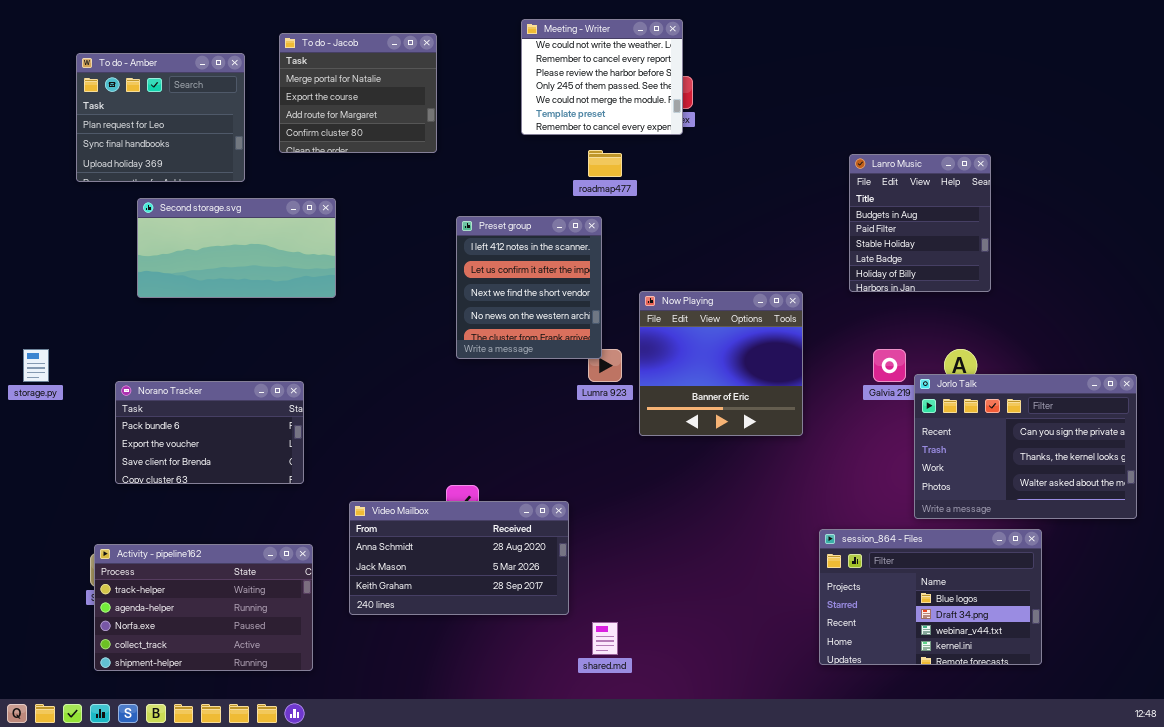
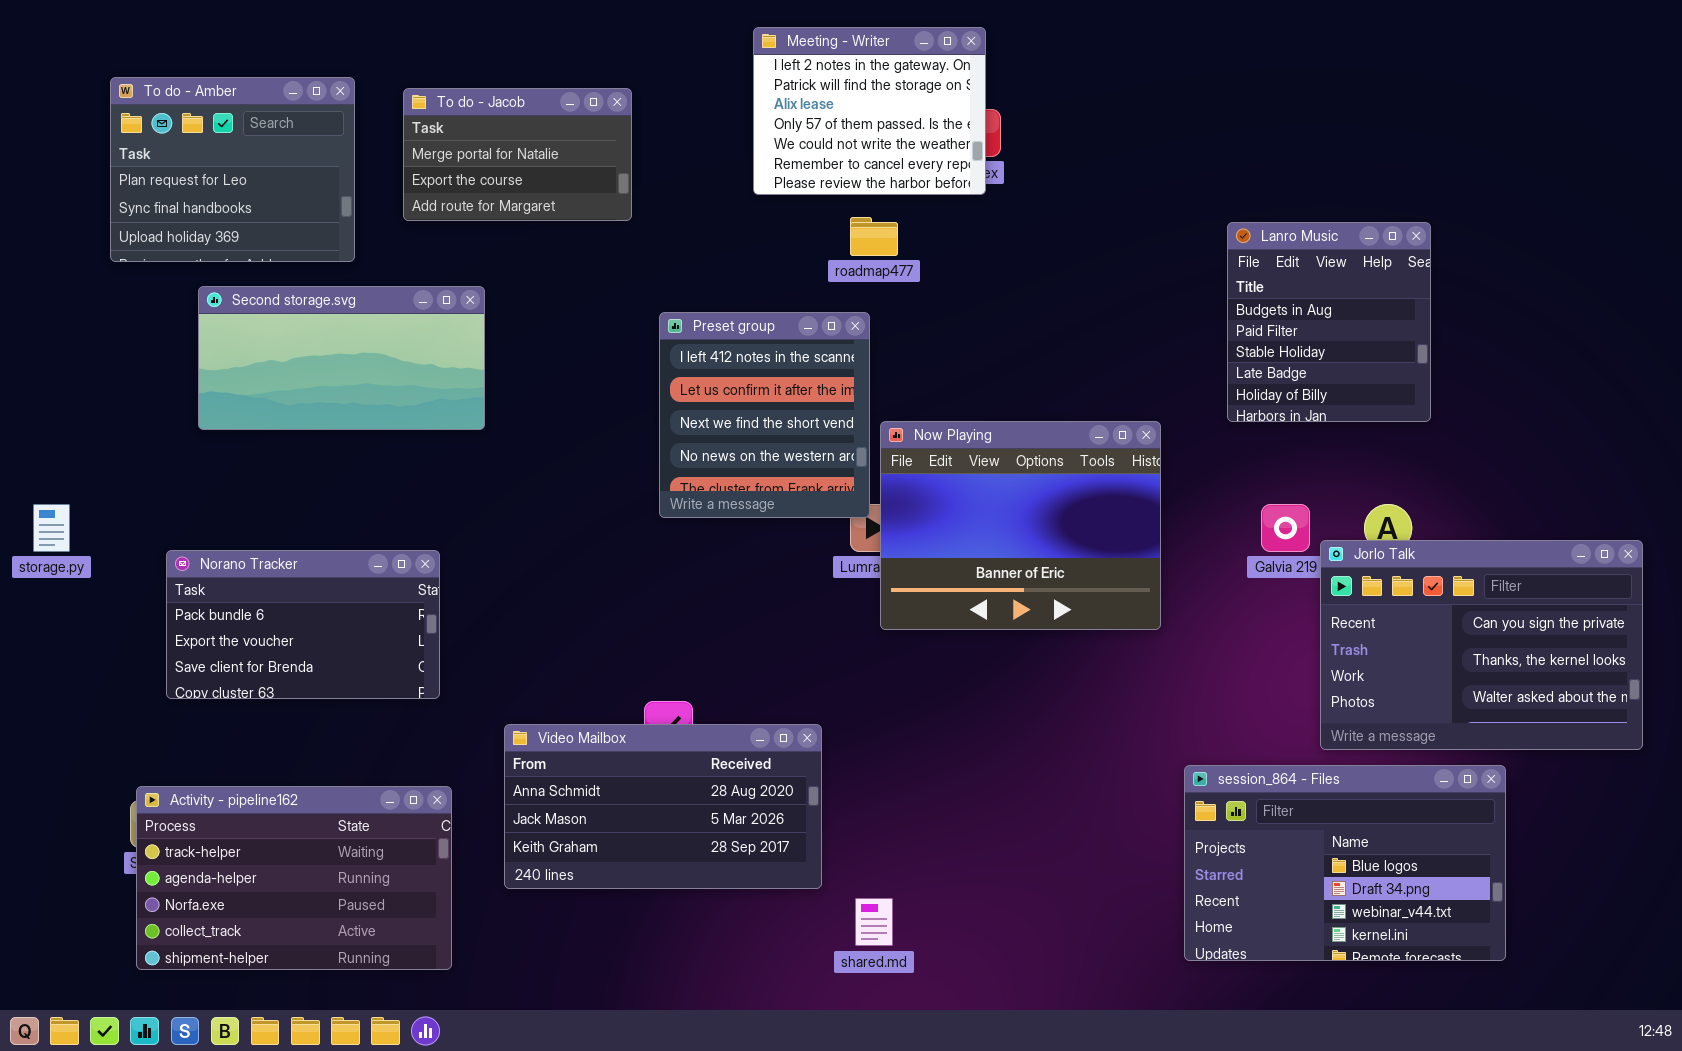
Meeting - Writer: [521,19,683,135] -> [753,27,986,195], scrolled up 4 rows
To do - Jacob: [279,33,437,153] -> [403,88,632,221], resized
Now Playing: [639,291,803,436] -> [880,421,1161,630], resized

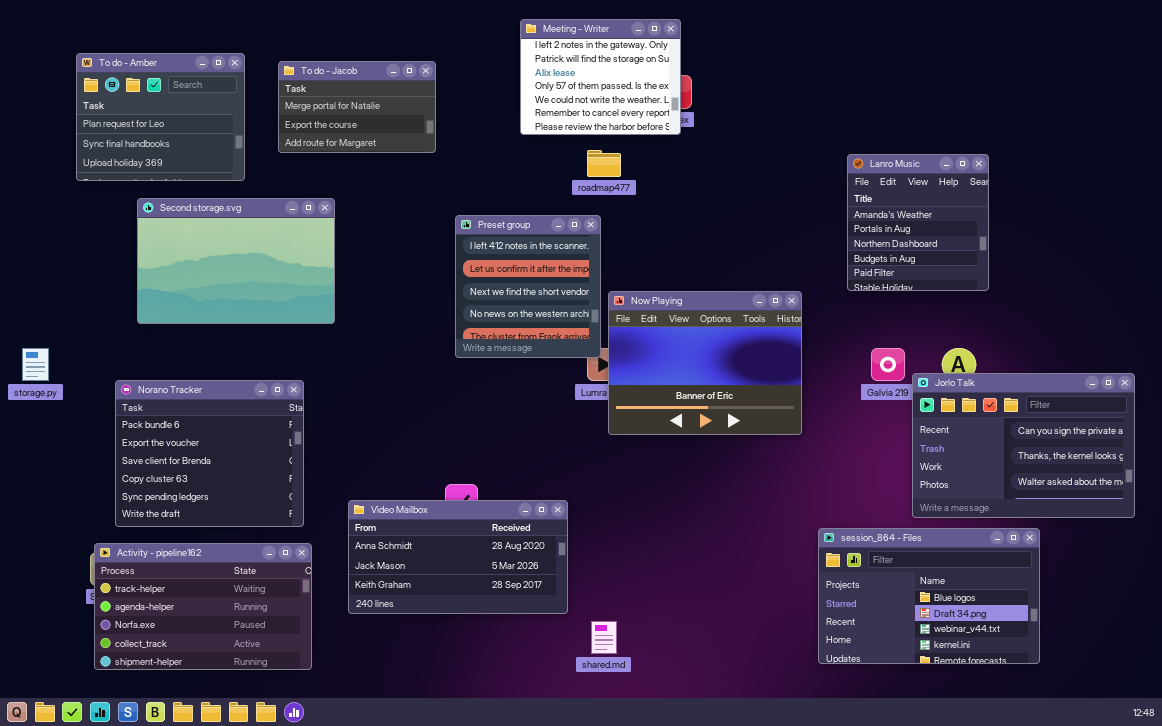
Lanro Music: [1227,222,1431,422] -> [847,154,989,291], scrolled up 3 rows
Second storage.svg: [198,286,485,430] -> [137,198,335,324], resized
Norano Tracker: [166,550,440,699] -> [115,380,304,527], resized

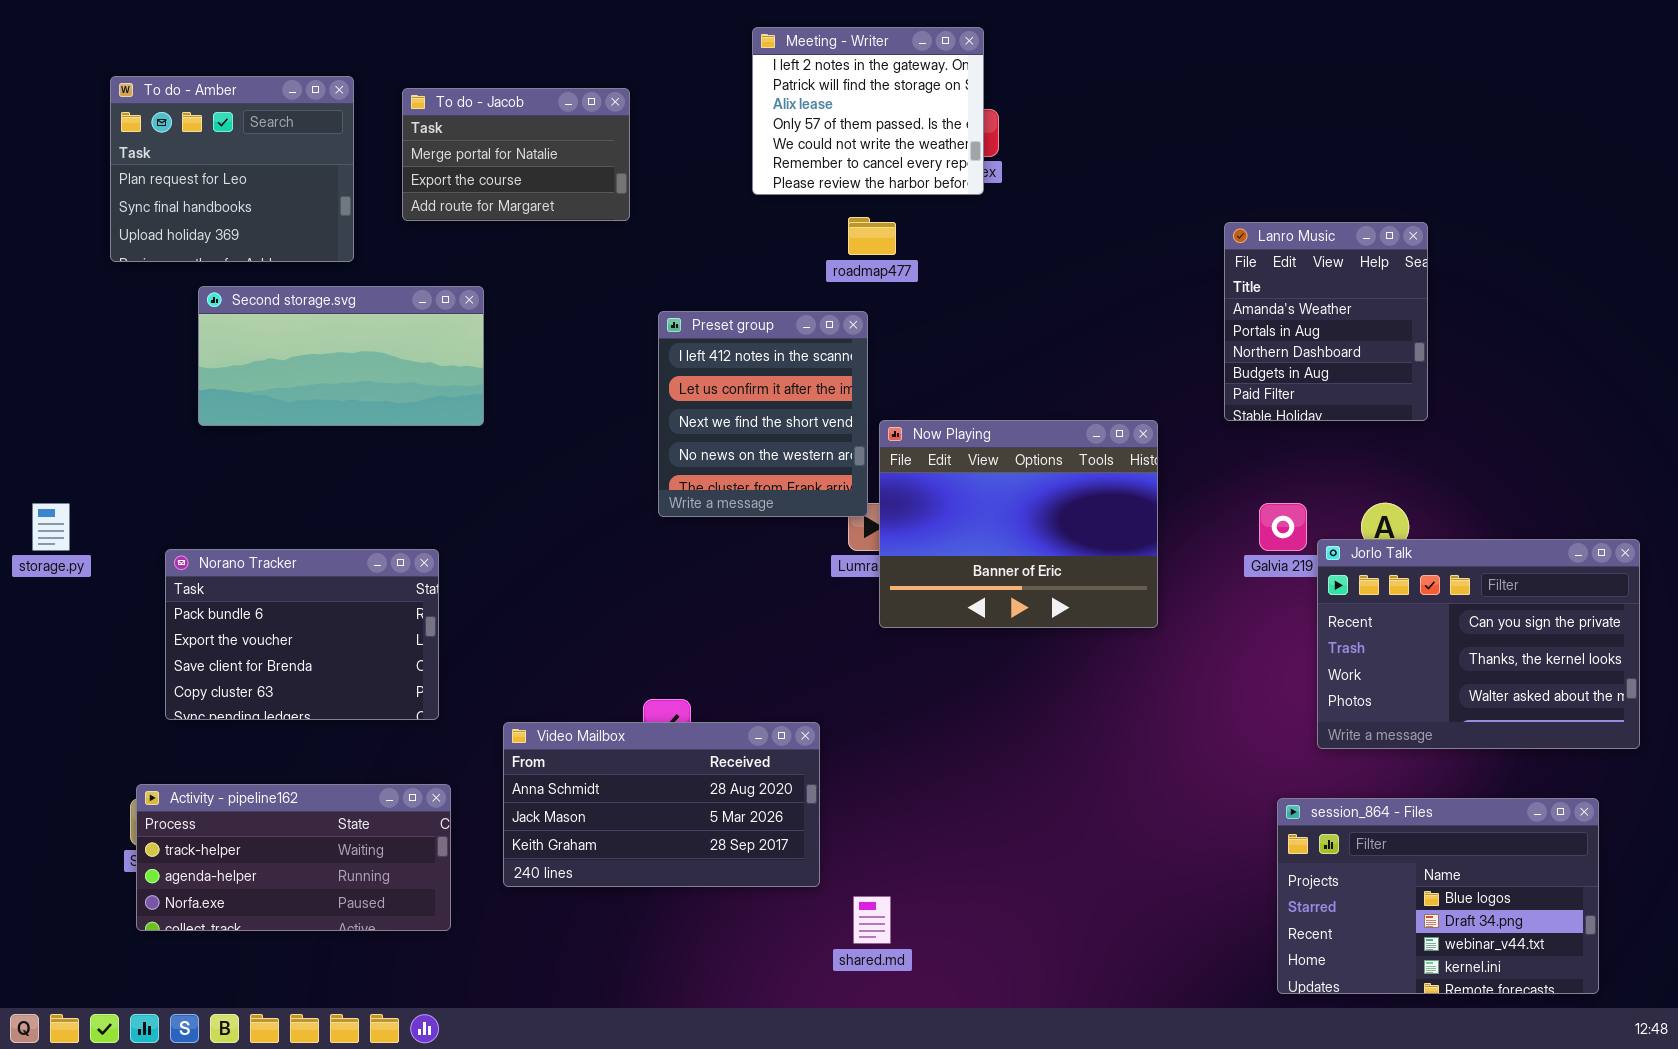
Second storage.svg: [137,198,335,324] -> [198,286,484,426], resized
Norano Tracker: [115,380,304,527] -> [165,549,439,720], resized
session_864 - Files: [818,528,1040,664] -> [1277,798,1599,994], moved
Activity - pipeline162: [94,543,312,670] -> [136,784,451,931], resized

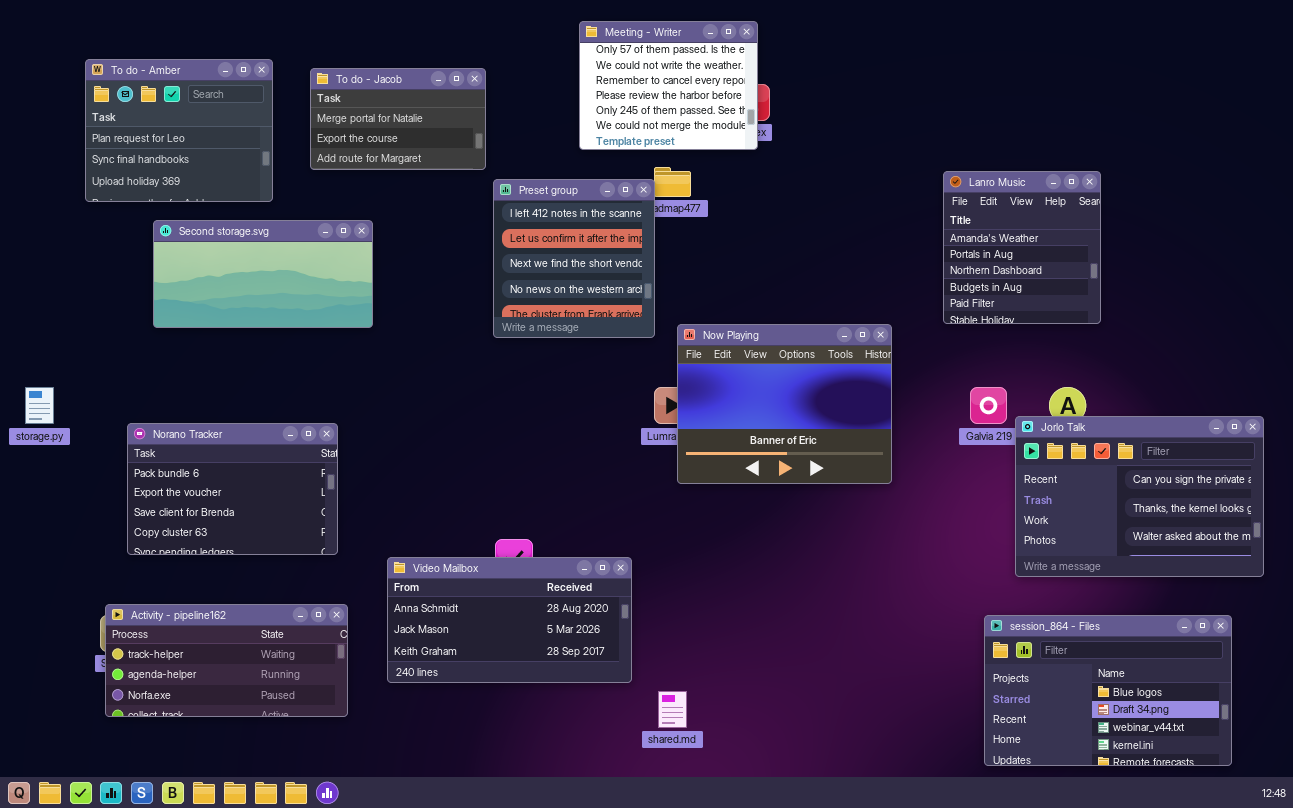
Meeting - Writer: [752,27,984,195] -> [579,21,758,150], scrolled down 3 rows
Preset group: [658,311,868,517] -> [493,179,655,338], moved

